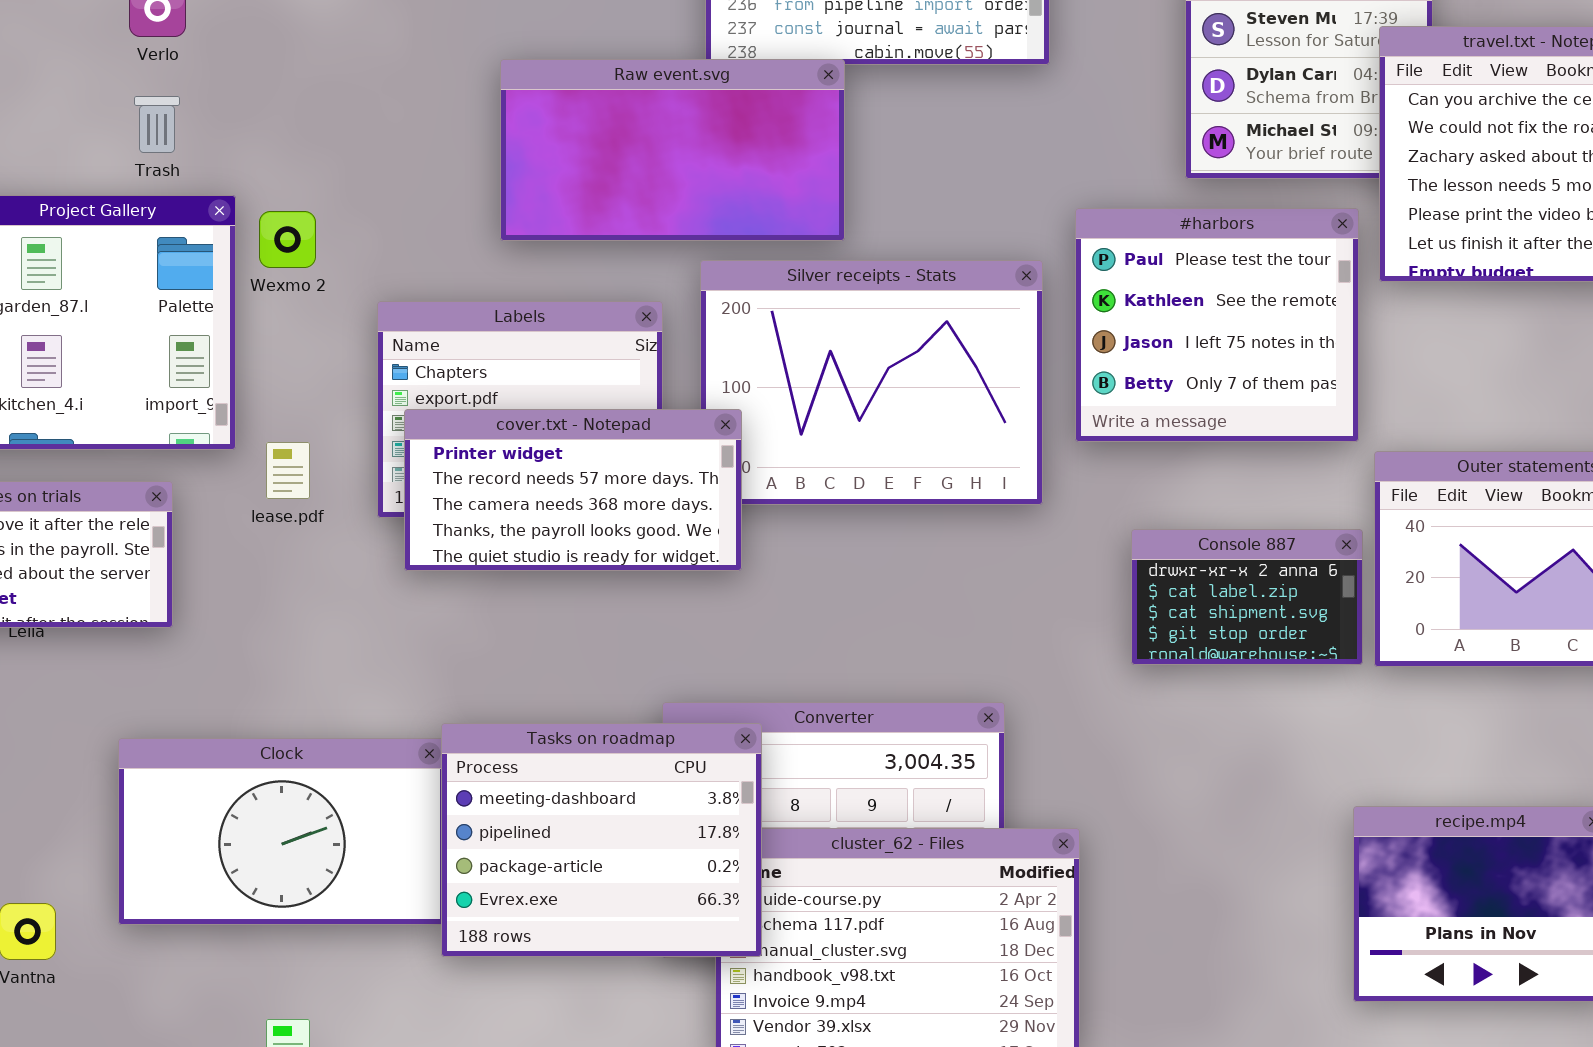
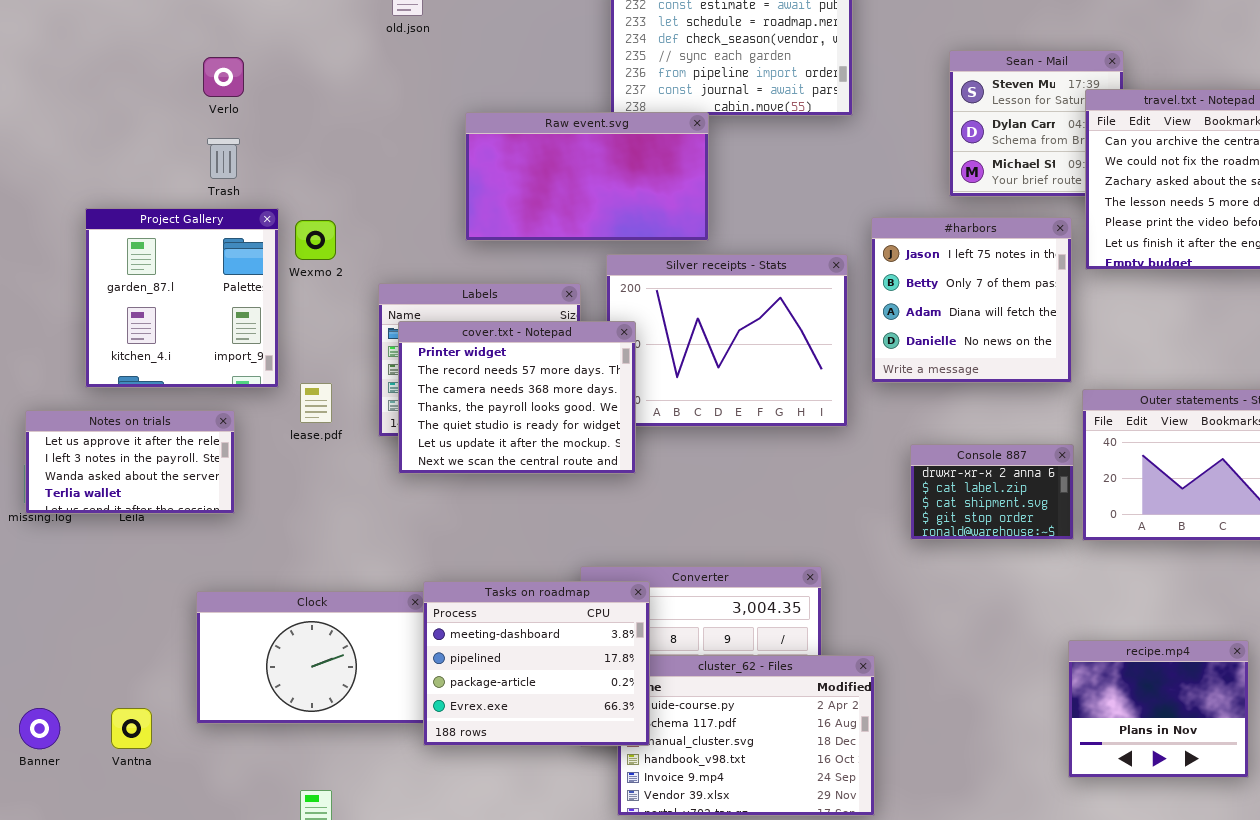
#harbors: [1075,208,1359,442] -> [871,217,1072,383], scrolled down 2 rows
cover.txt - Notepad: [404,409,742,571] -> [398,321,636,474], resized

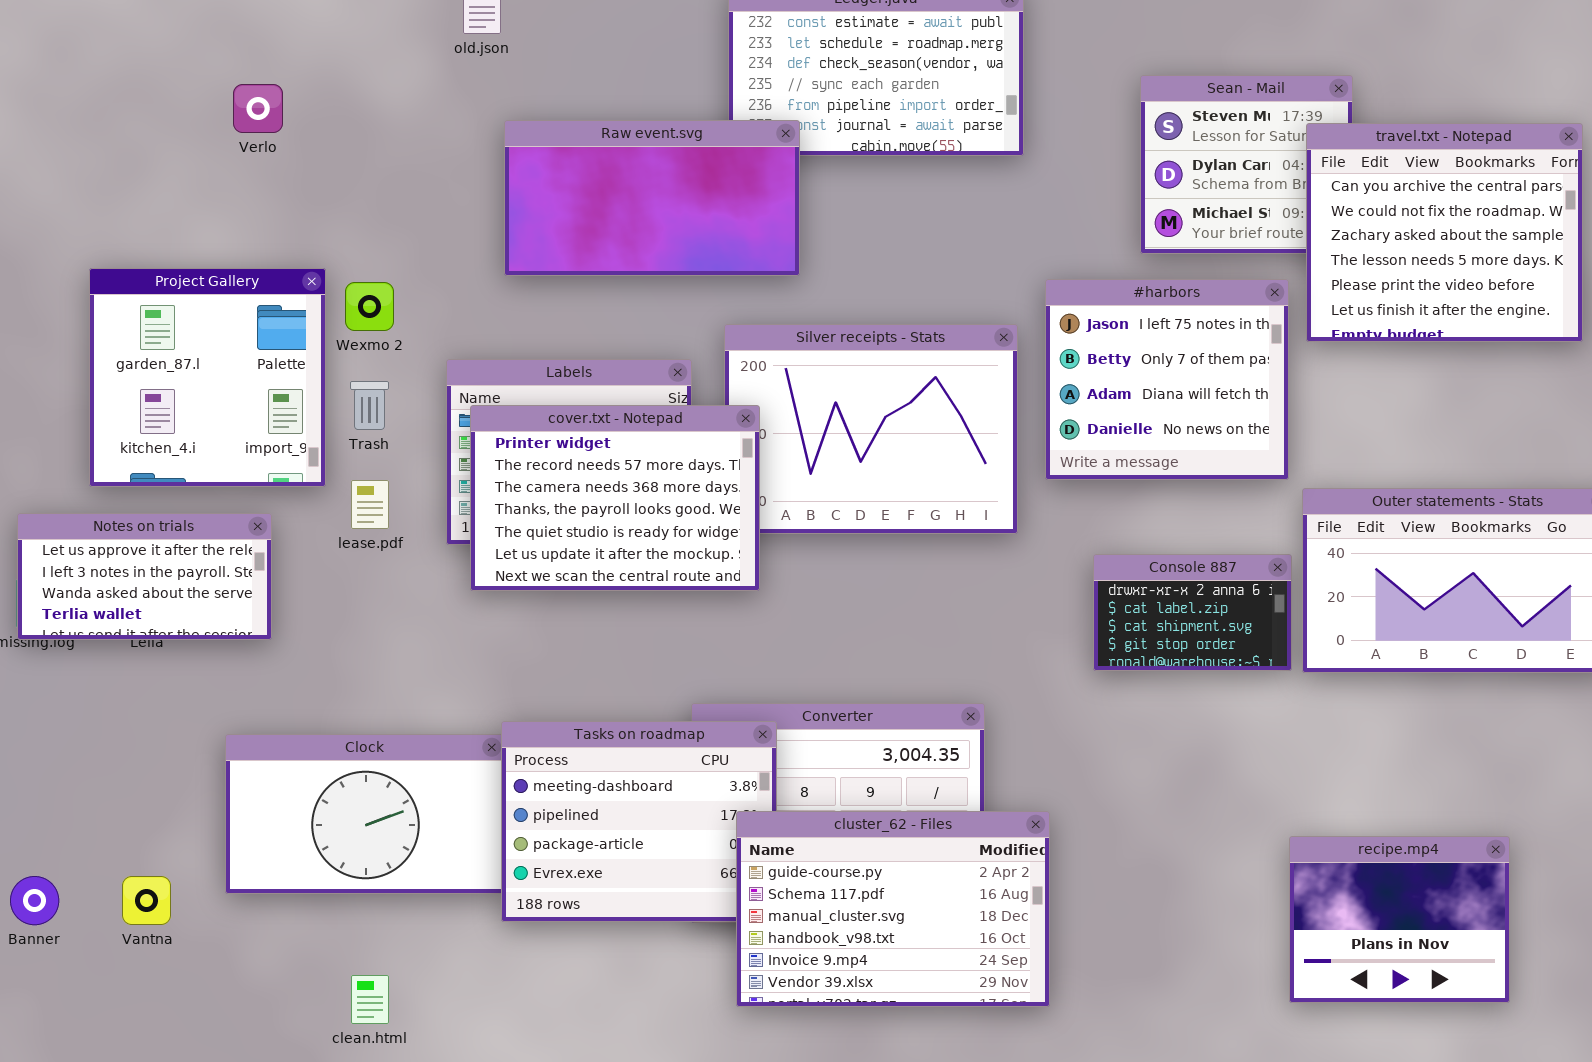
Raw event.svg: [465,112,709,241] -> [504,120,800,276], moved
Trash: [207,138,240,179] -> [350,381,389,430], moved
recipe.mp4: [1068,640,1249,778] -> [1289,836,1510,1003], moved
cluster_62 - Files: [617,655,875,816] -> [736,811,1050,1007], raised

